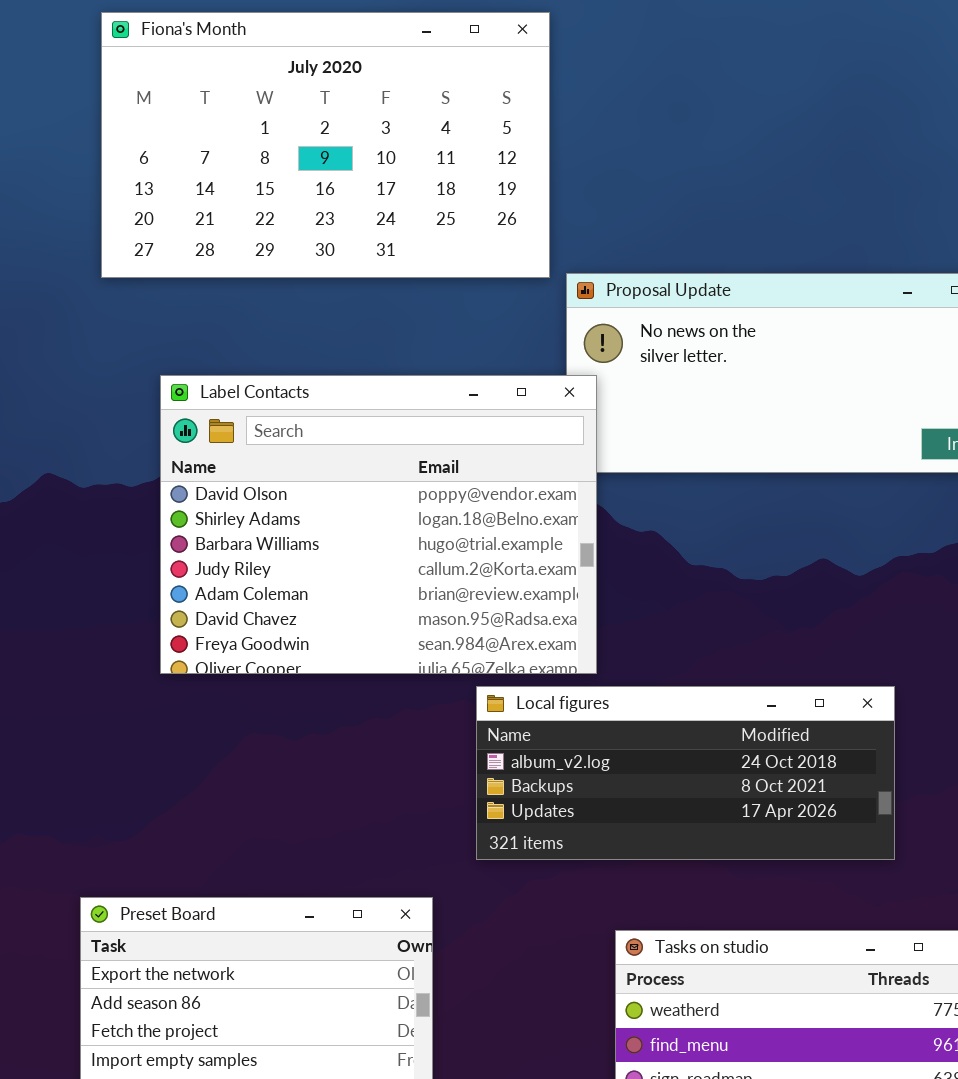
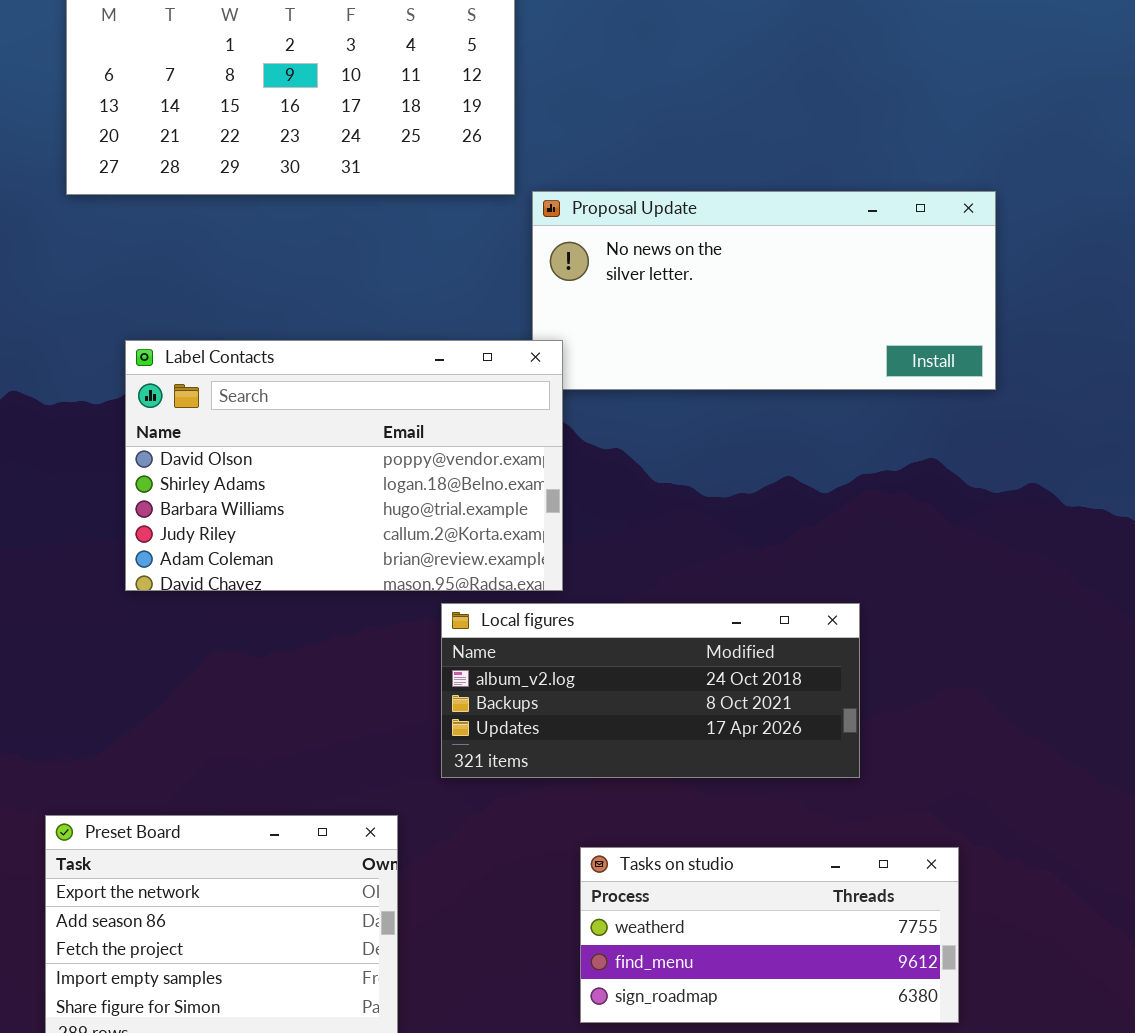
Label Contacts: [160,375,597,674] -> [125,340,563,591], resized

